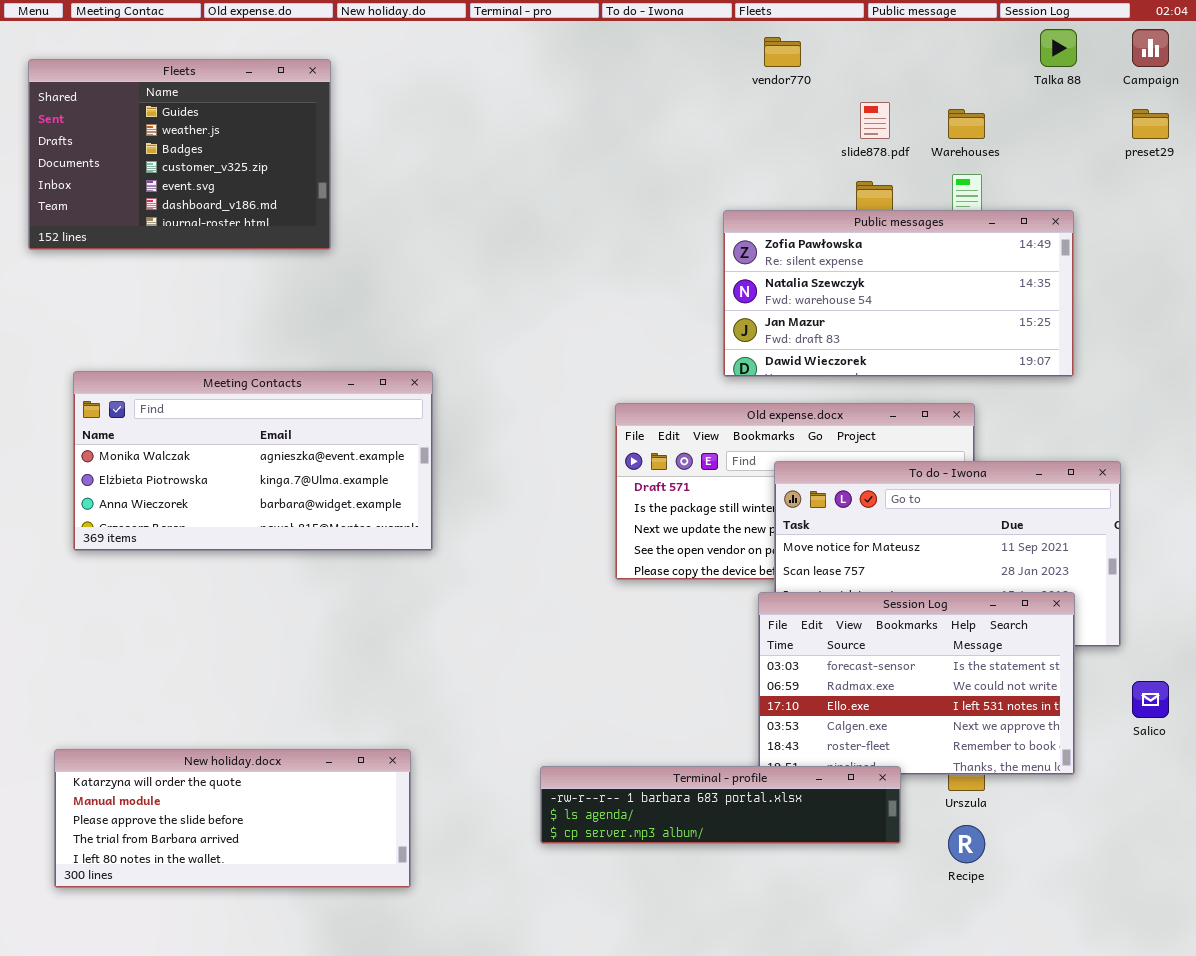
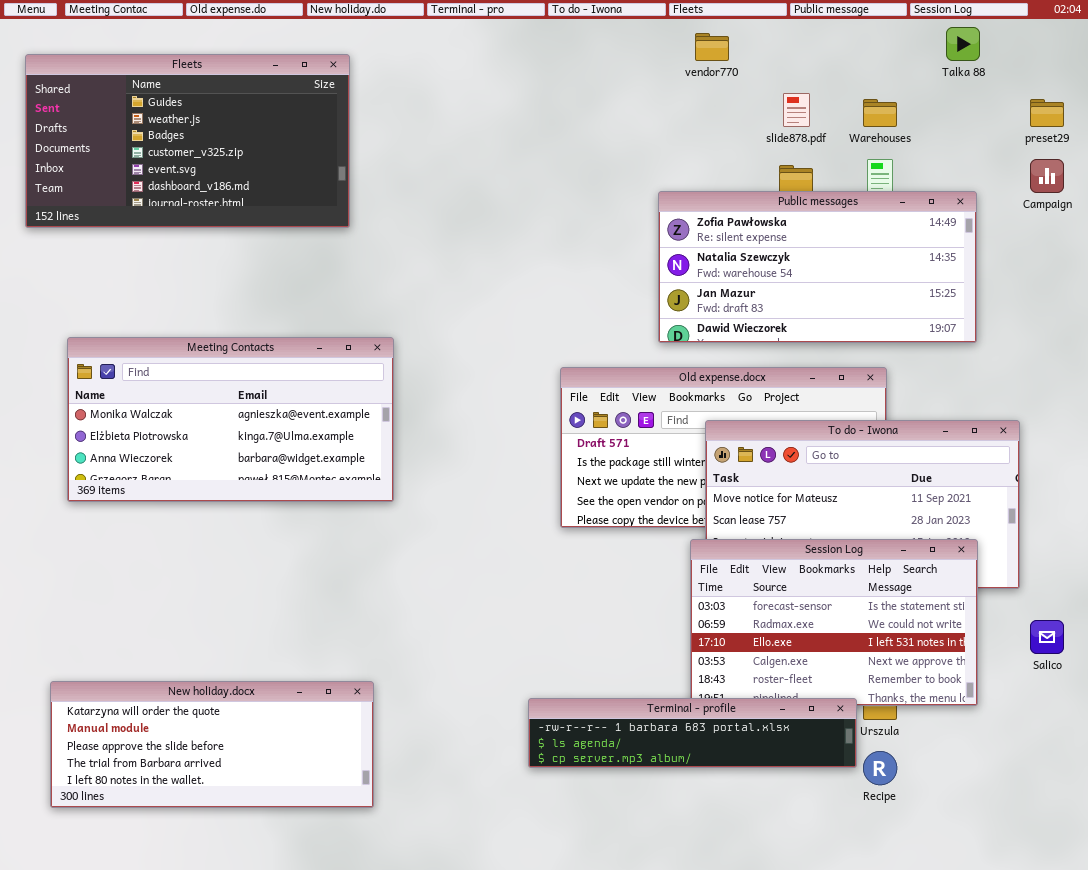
Campaign: [1132,29,1169,67] -> [1030,159,1064,193], moved
Fleets: [28,59,331,250] -> [25,54,350,228], resized
Terminal - profile: [540,766,901,844] -> [528,698,857,768], moved

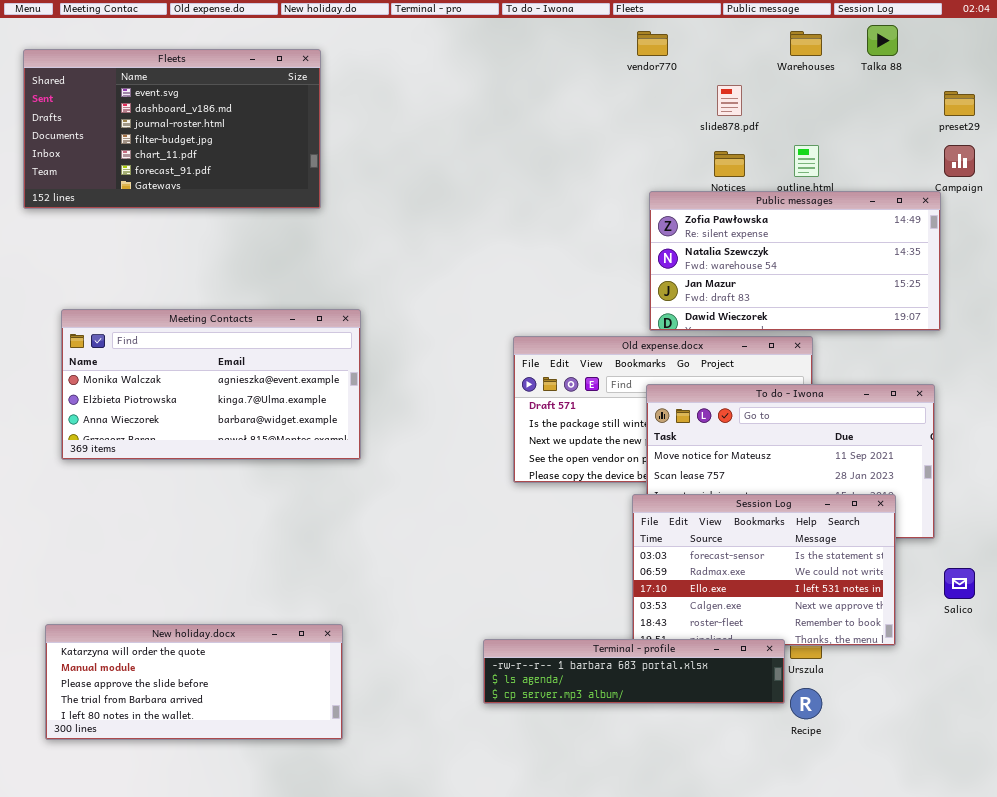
Fleets: [25,54,350,228] -> [23,49,321,209], scrolled down 4 rows
Warehouses: [863,99,897,127] -> [790,31,822,56], moved
Public messages: [658,191,977,343] -> [649,191,941,331], moved

